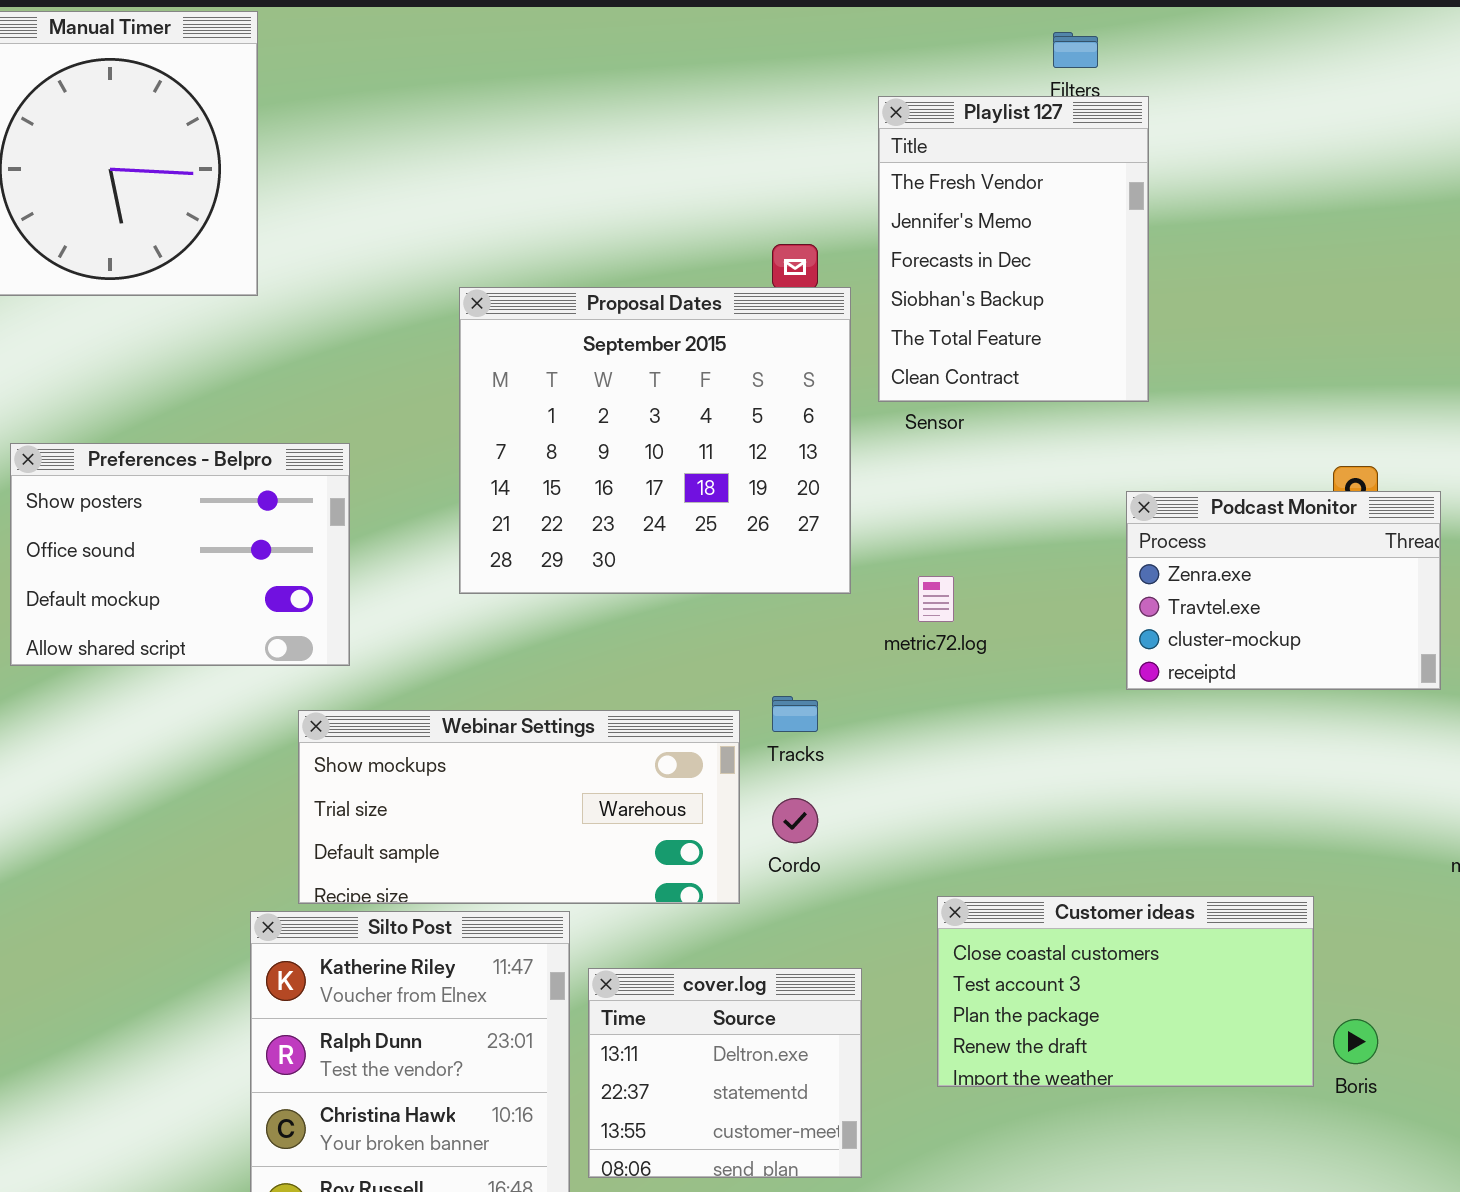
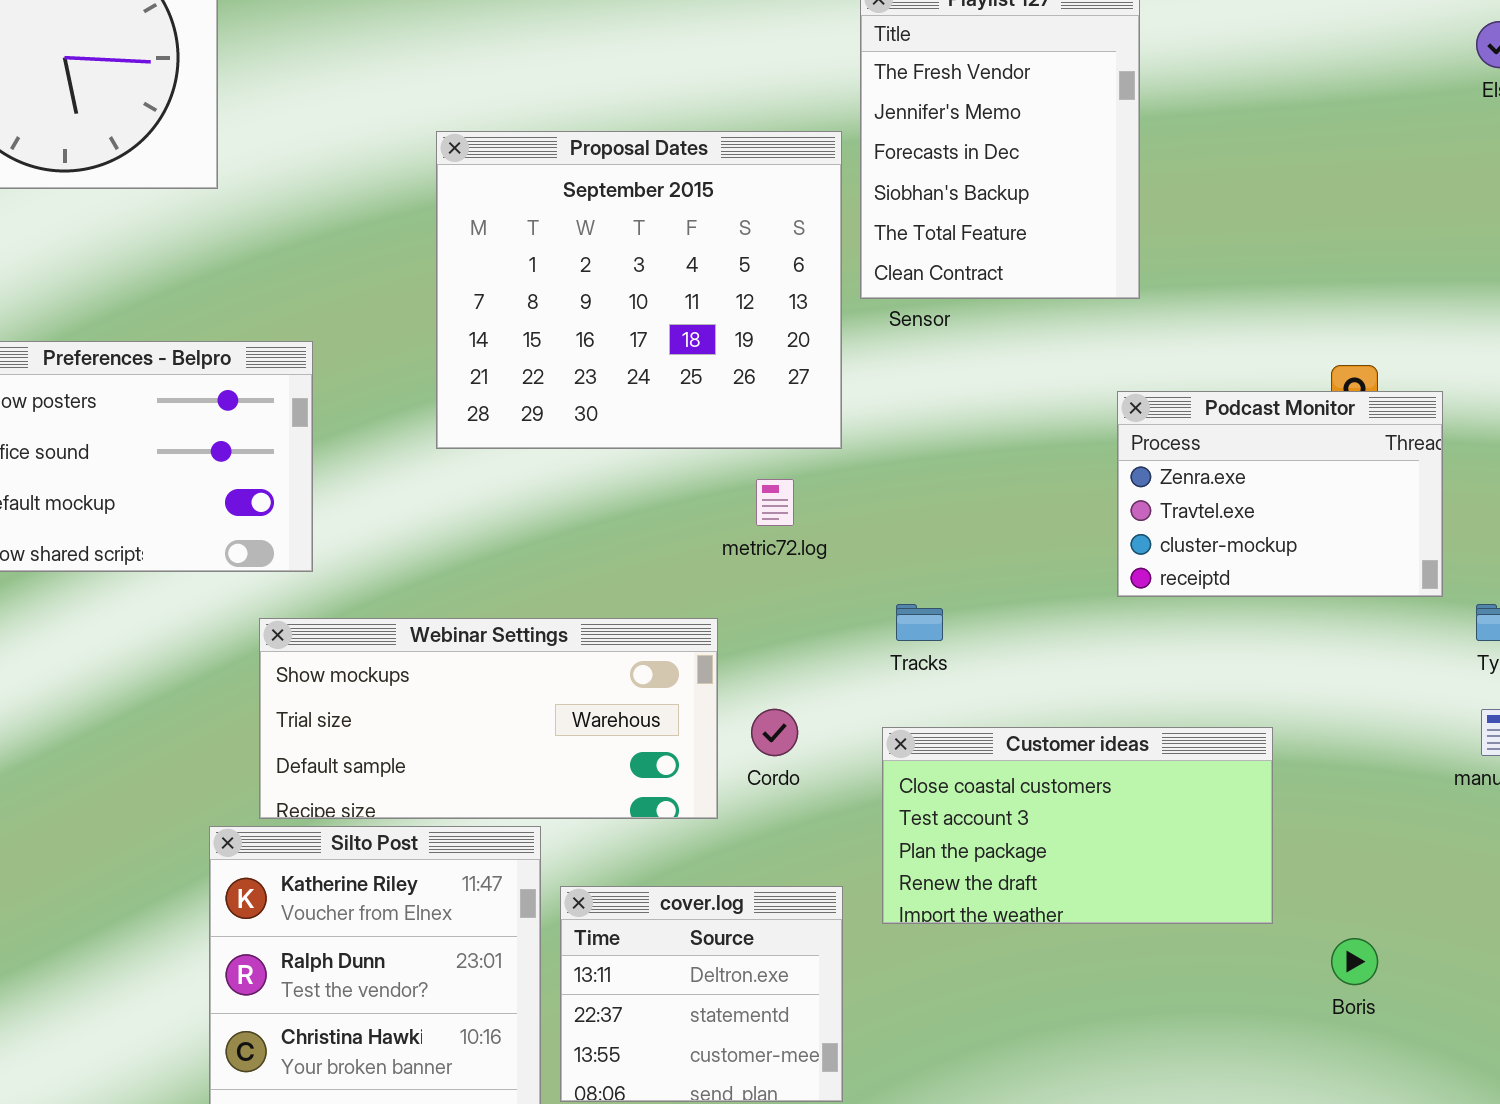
Proposal Dates: [459,287,851,594] -> [436,131,842,449], moved
metric72.log: [918,576,954,622] -> [756,479,794,526], moved
Tracks: [772,696,818,732] -> [896,604,943,641], moved
Customer ideas: [937,896,1314,1087] -> [882,727,1273,924], moved

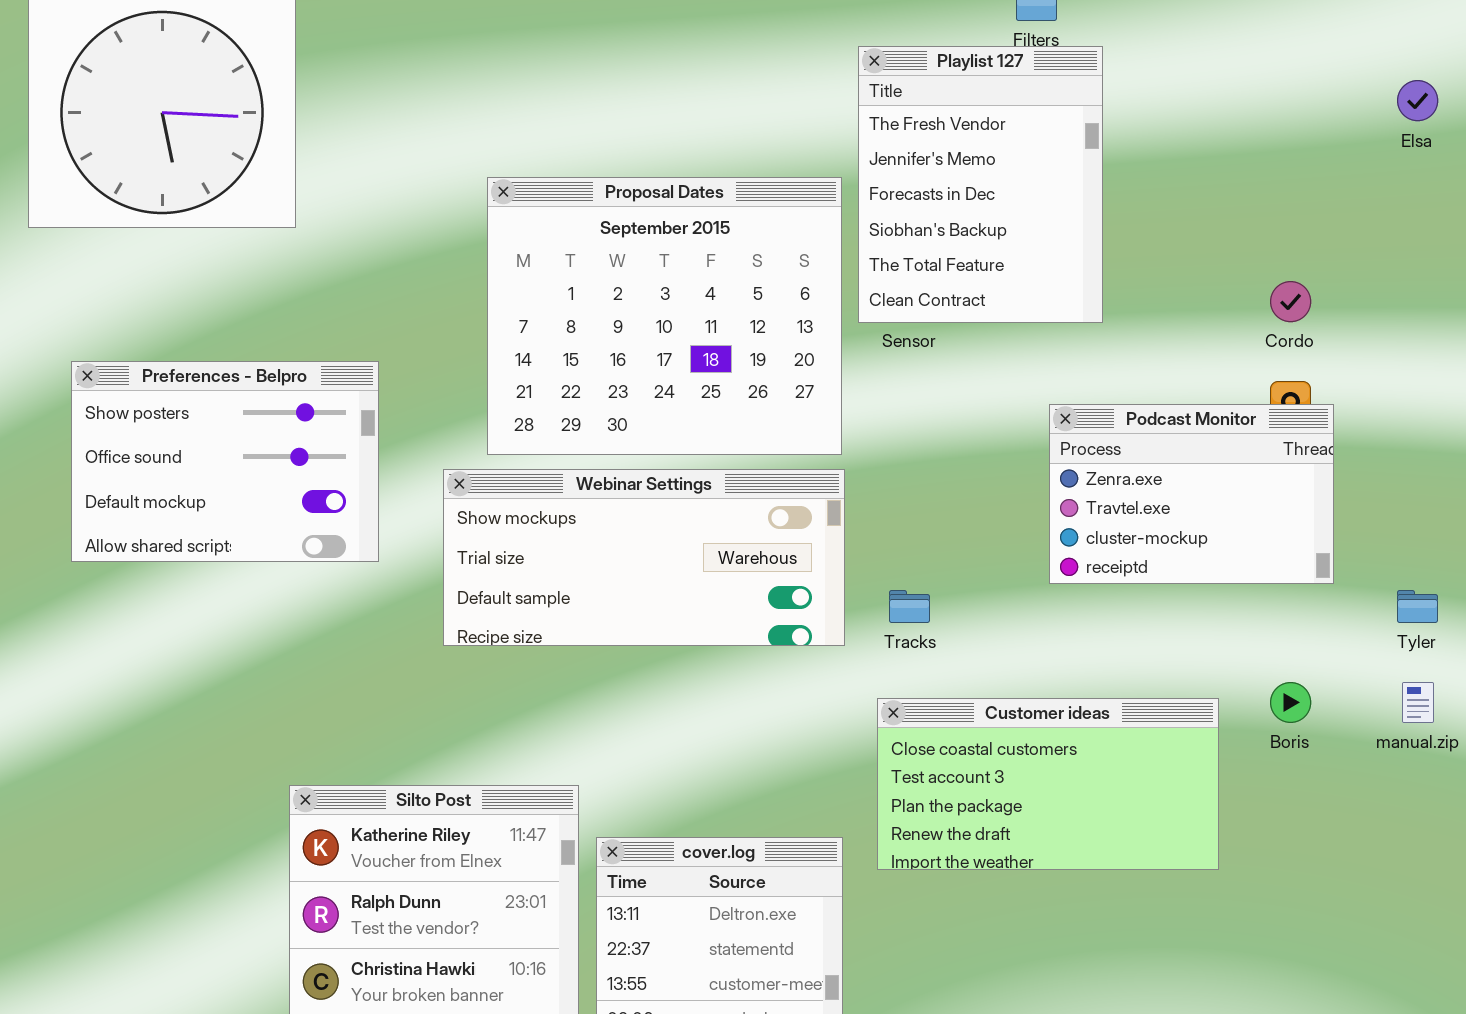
Podcast Monitor: [1117,391,1443,597] -> [1049,404,1334,584], moved
Webinar Settings: [259,618,718,819] -> [443,469,845,646], moved
Cordo: [751,709,798,756] -> [1270,281,1311,322], moved
Boris: [1331,938,1378,985] -> [1270,682,1311,723], moved

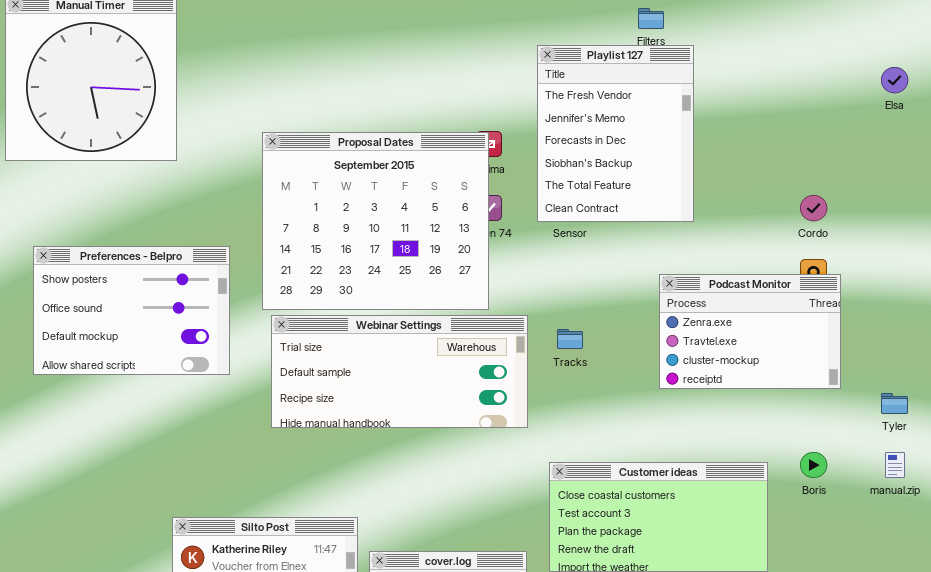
Proposal Dates: [487,177,842,455] -> [262,132,489,310], moved
Webinar Settings: [443,469,845,646] -> [271,315,528,428], scrolled down 1 row
Tracks: [889,590,930,623] -> [557,329,583,349], moved

